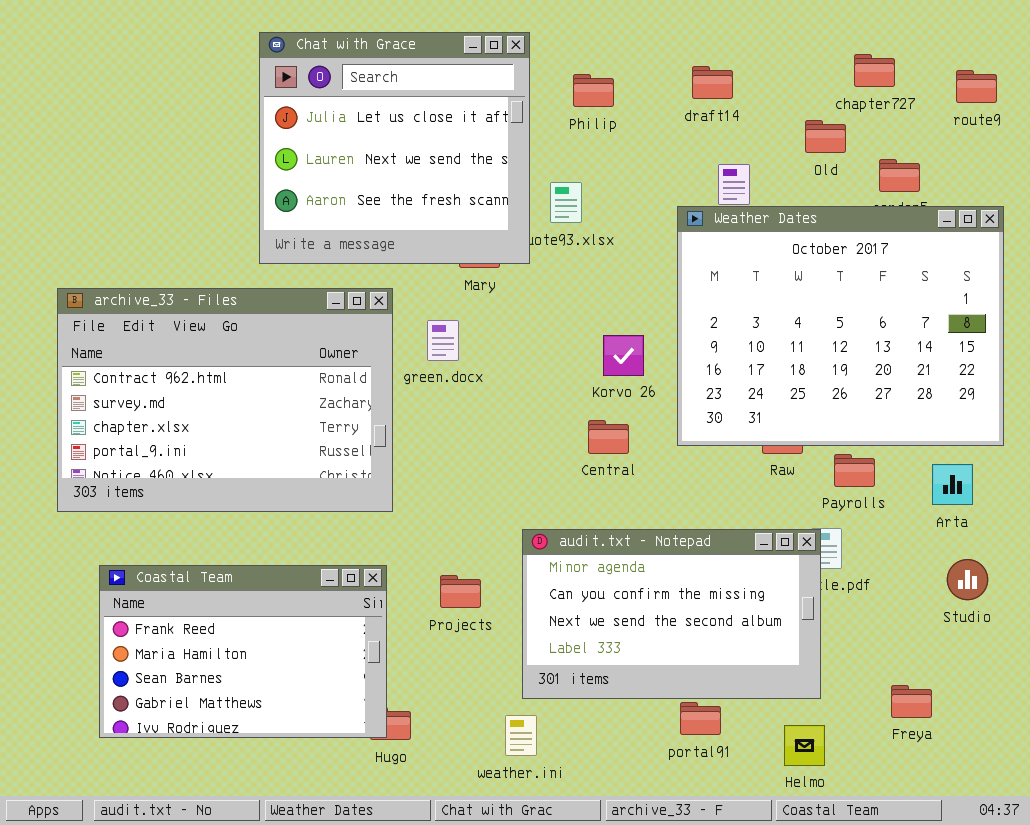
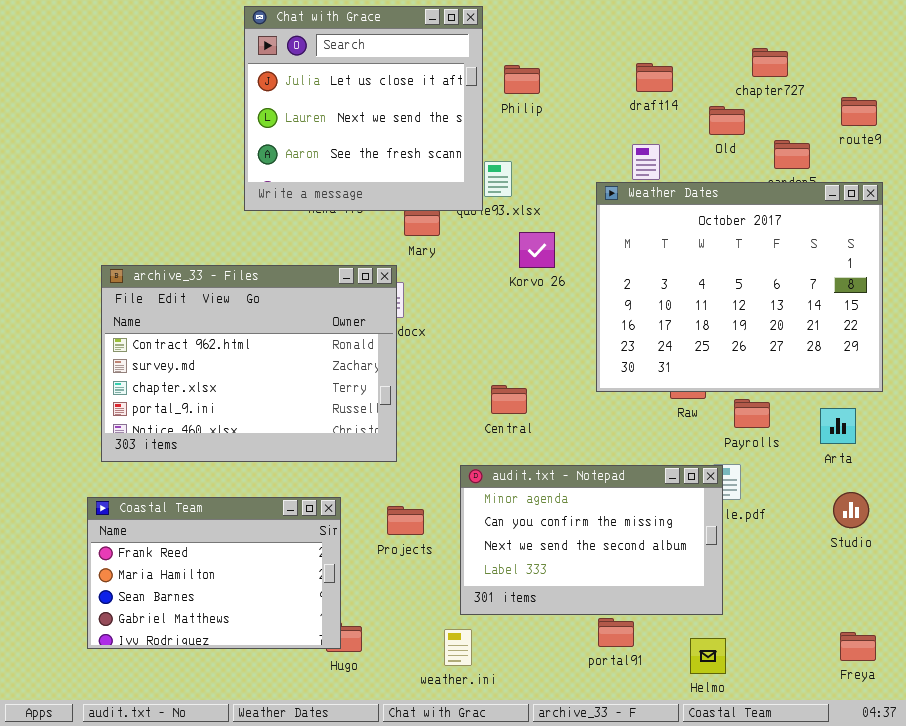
Chat with Grace: [259,32,530,264] -> [244,6,483,211], moved
draft14: [692,66,733,99] -> [636,63,673,92], moved
route9: [956,70,997,103] -> [841,97,877,126], moved
archive_33 - Files: [57,288,393,512] -> [101,265,397,462], moved
Korvo 26: [603,335,644,376] -> [519,232,555,268], moved
Central: [588,420,629,454] -> [491,385,527,414], moved
Freya: [891,685,932,718] -> [840,632,876,661], moved

